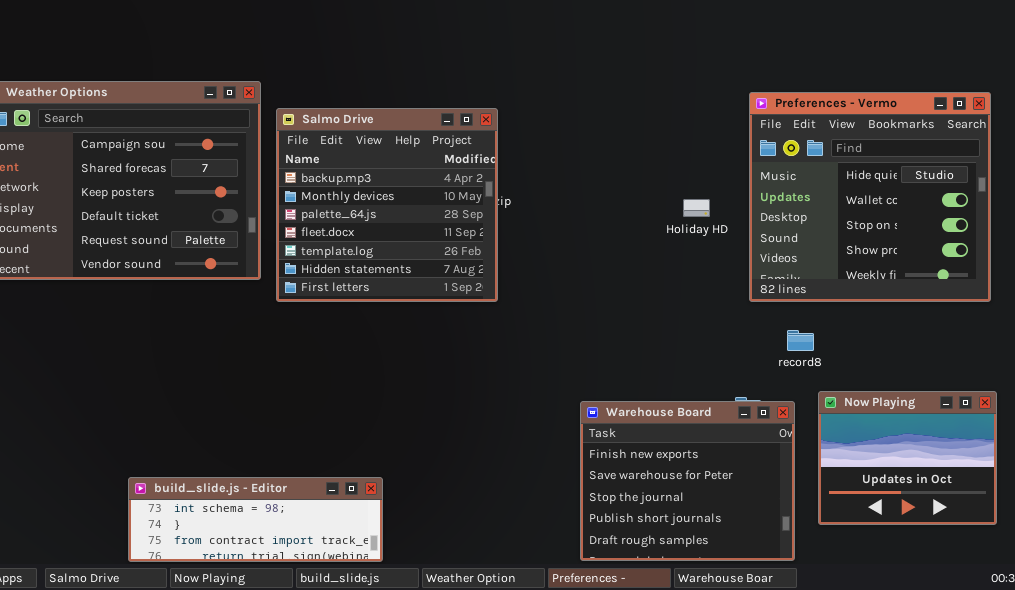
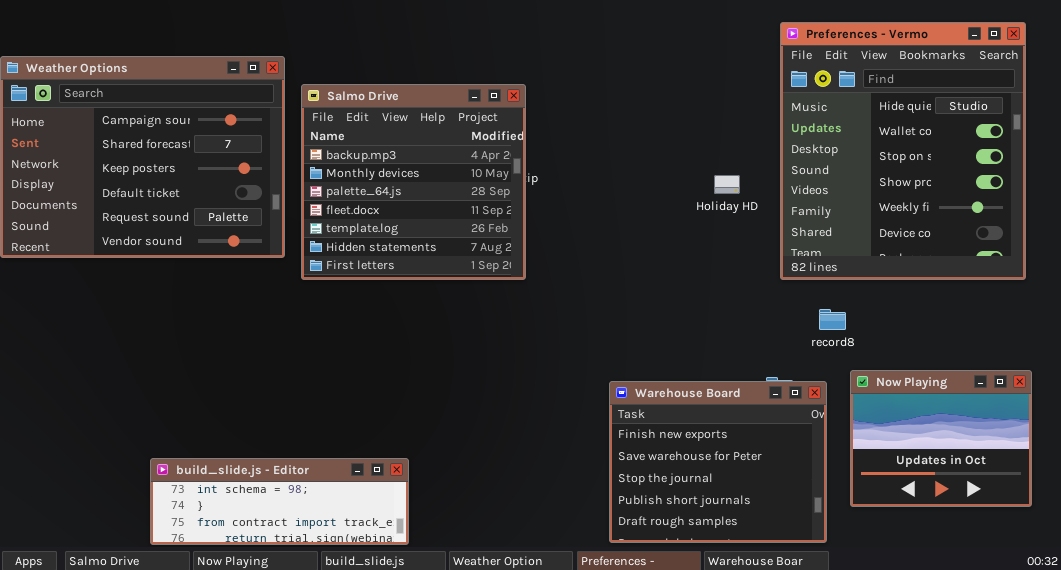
Preferences - Vermo: [749,92,991,302] -> [780,22,1026,280], resized

